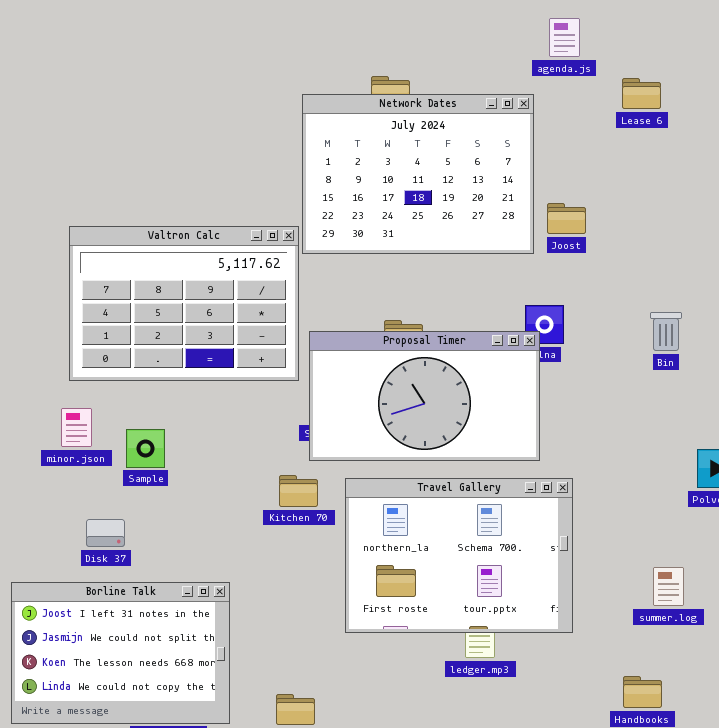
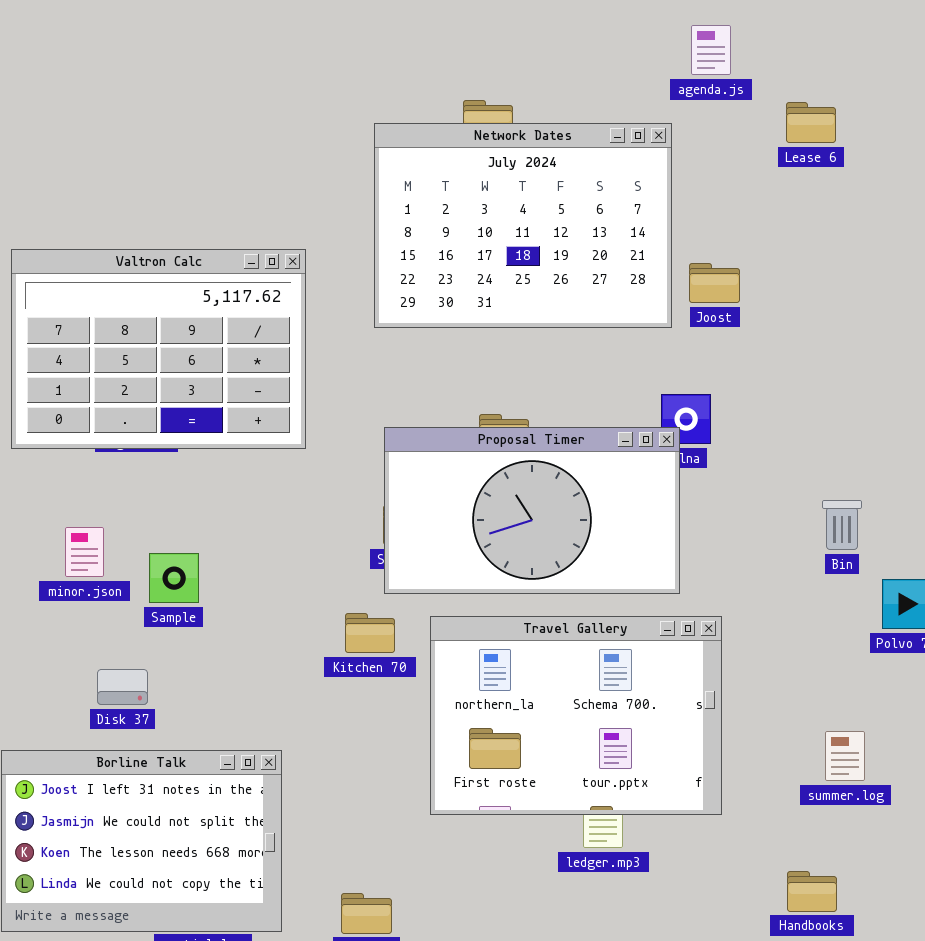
Valtron Calc: [69,226,299,381] -> [11,249,306,449], moved
Bin: [650,312,682,351] -> [822,500,862,550], moved

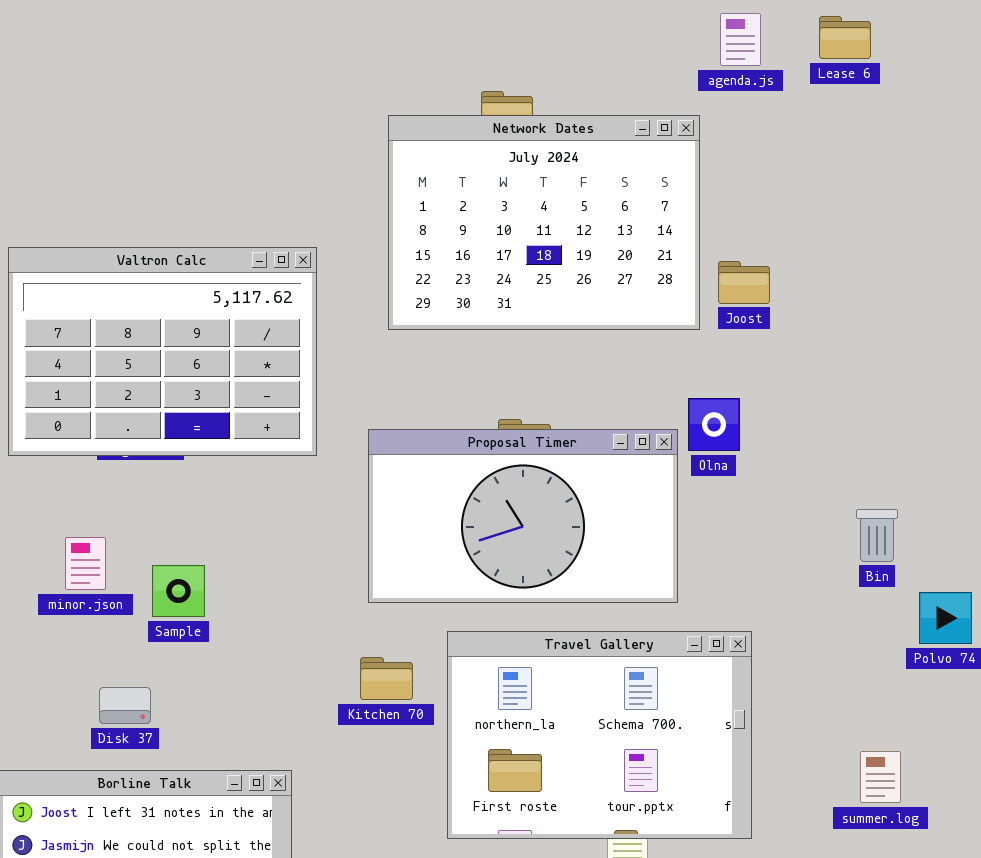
Lease 6: [786,102,836,143] -> [819,16,871,59], moved
Proposal Timer: [384,427,680,594] -> [368,429,678,603], moved
Kitchen 70: [345,613,395,653] -> [360,657,413,700], moved

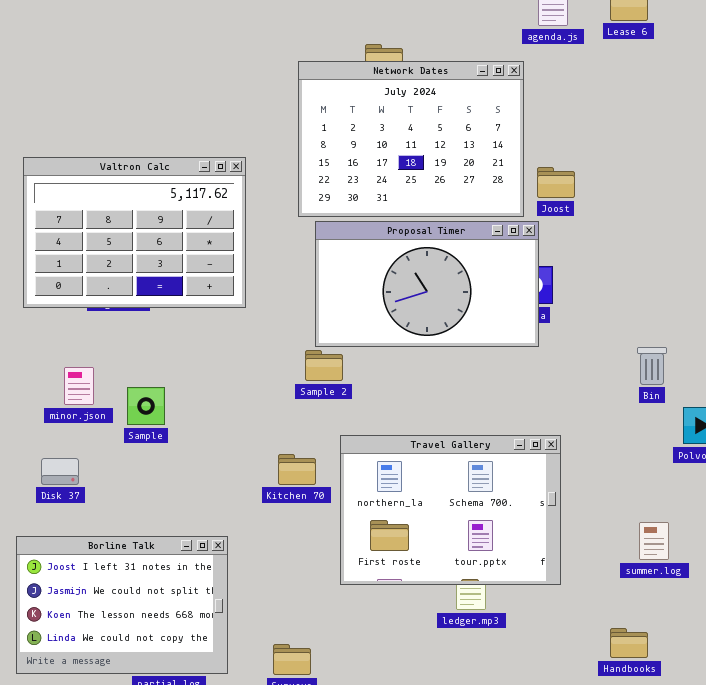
Proposal Timer: [368,429,678,603] -> [315,221,539,347], moved
Disk 37: [99,687,151,724] -> [41,458,79,485], moved

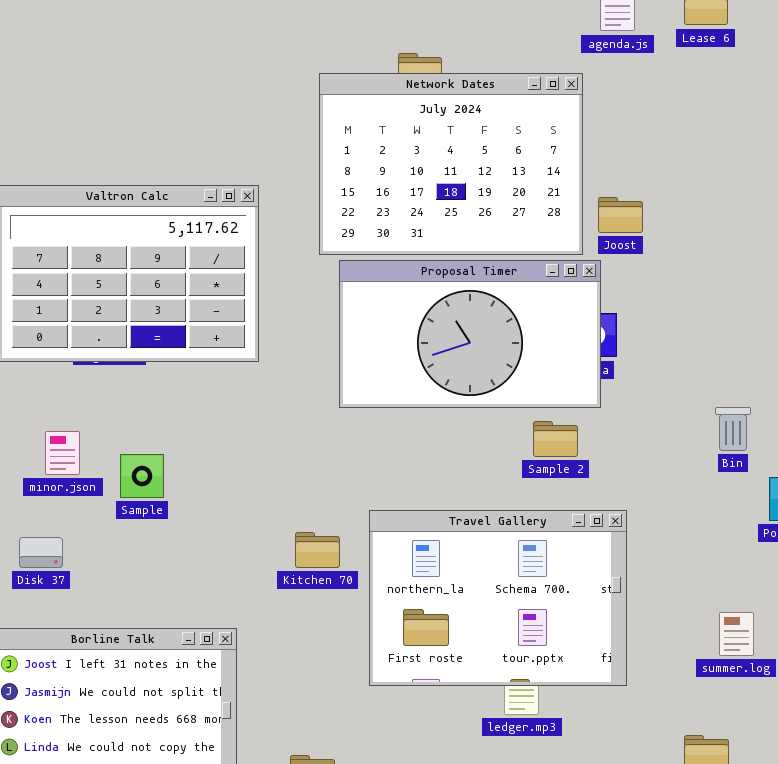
Sample 2: [305,350,343,381] -> [533,421,578,457], moved

